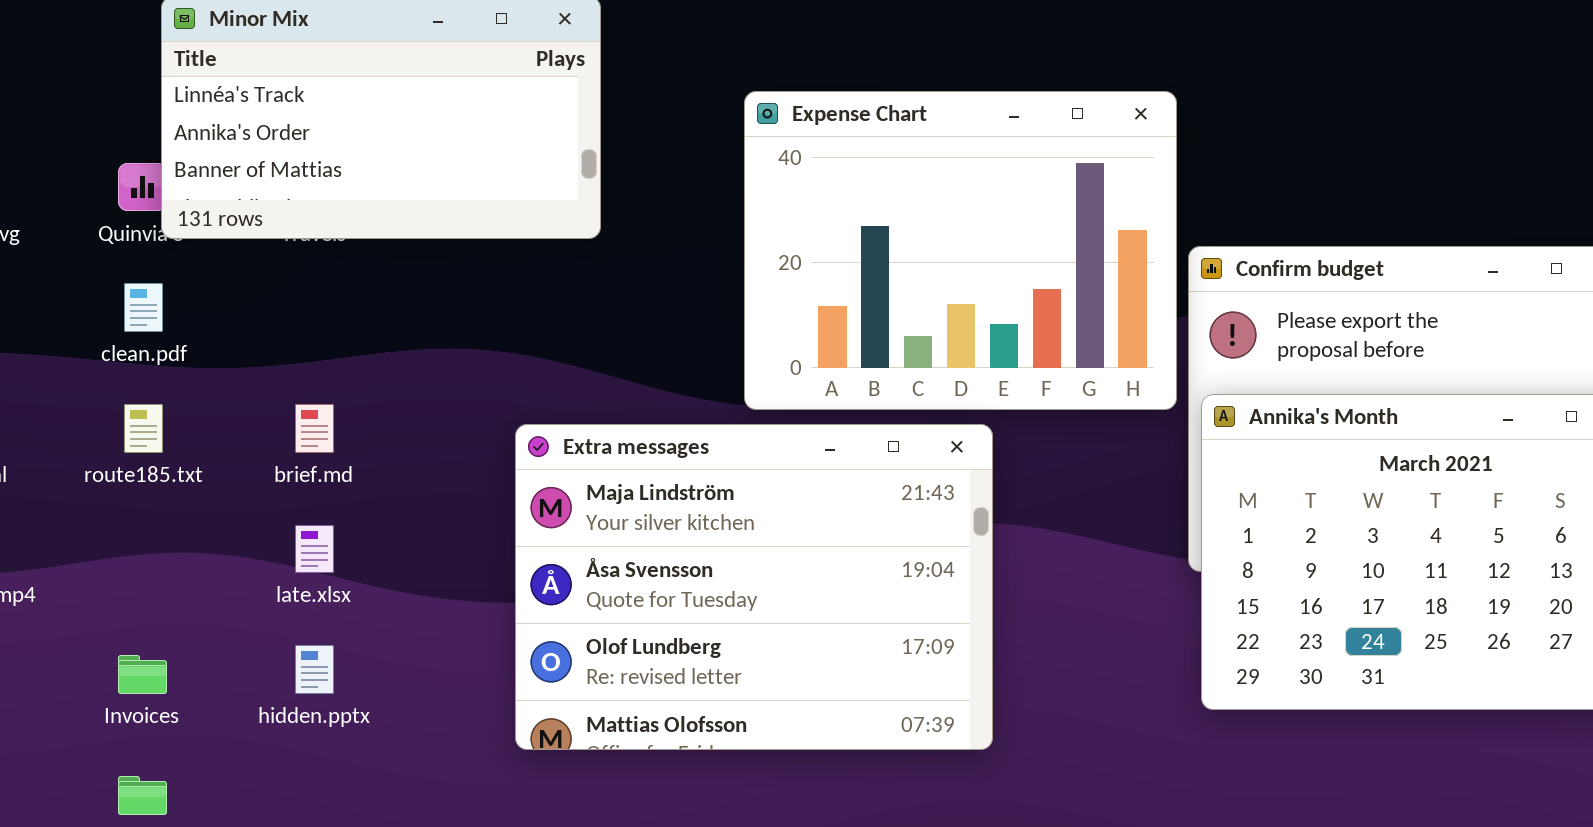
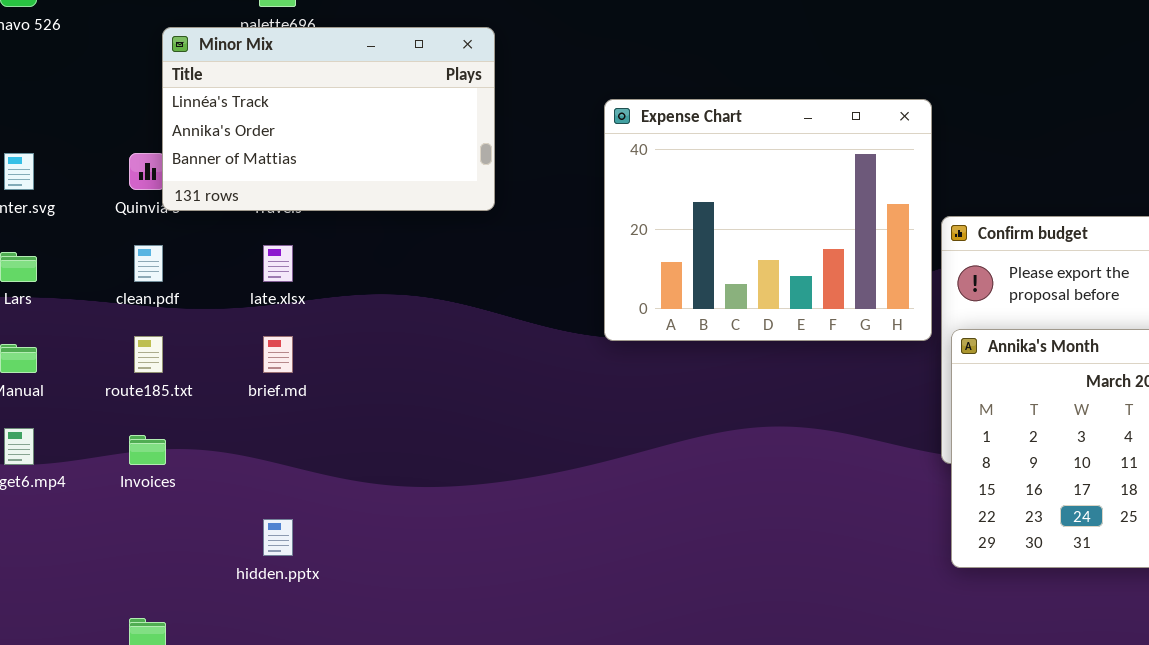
Extra messages: [515,424,993,750] -> none, closed
late.xlsx: [295,525,334,573] -> [263,245,293,282], moved
Invoices: [118,655,167,694] -> [129,435,166,465], moved

